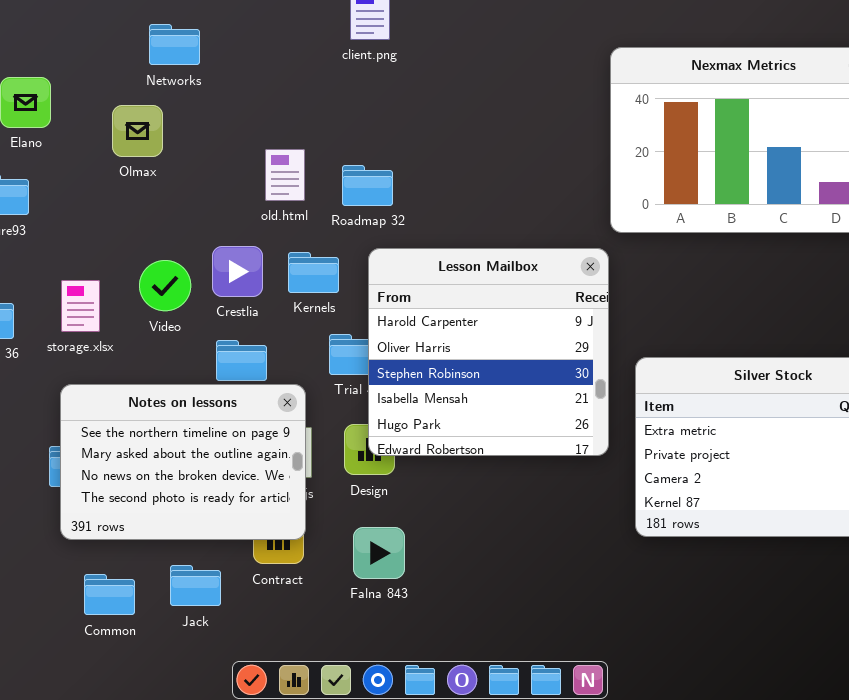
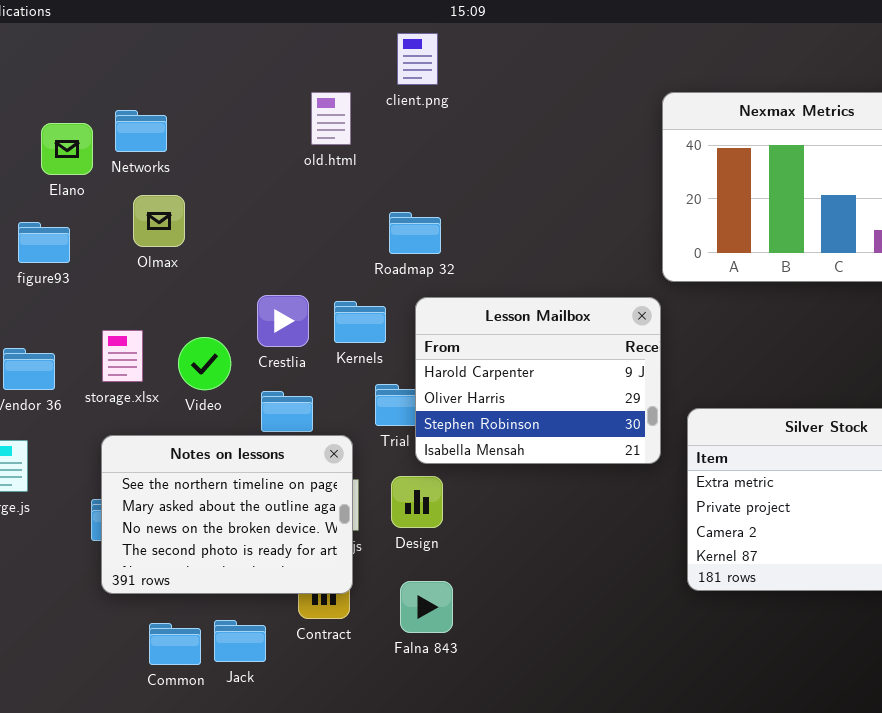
Networks: [149,24,200,65] -> [115,110,167,152], moved
Olmax: [112,105,163,157] -> [133,195,185,247], moved
old.html: [265,149,305,201] -> [311,92,351,145], moved
Lesson Mailbox: [368,248,609,456] -> [415,297,661,464], resized
Video: [139,260,191,311] -> [178,337,231,390], moved
Common: [84,574,135,615] -> [149,623,201,665], moved

